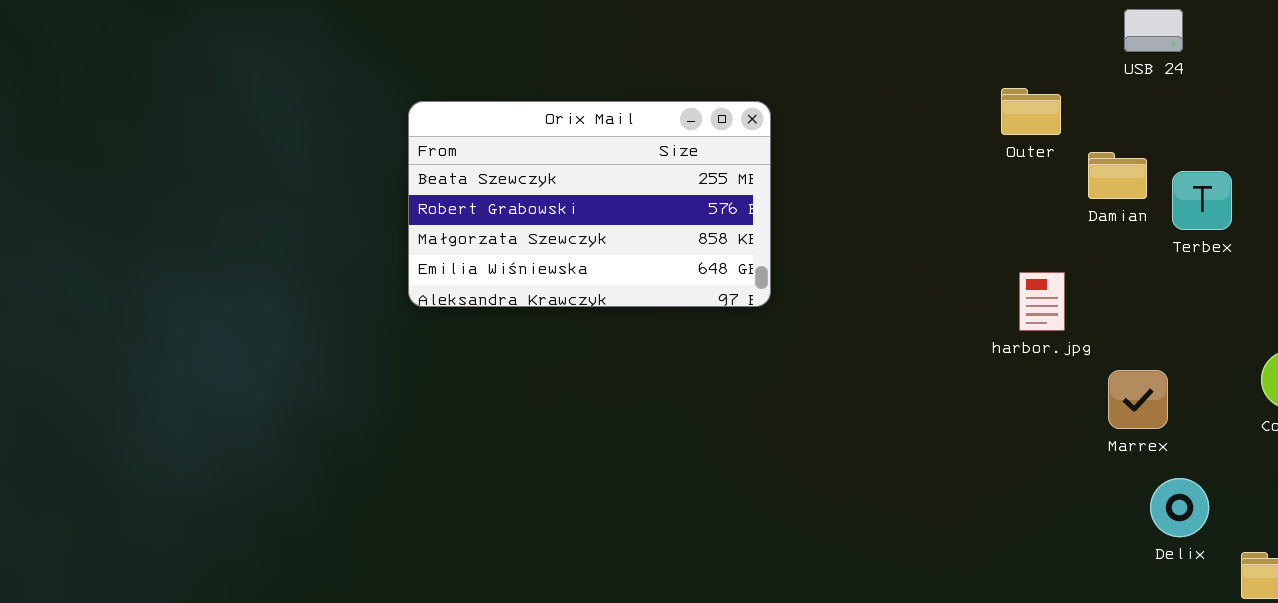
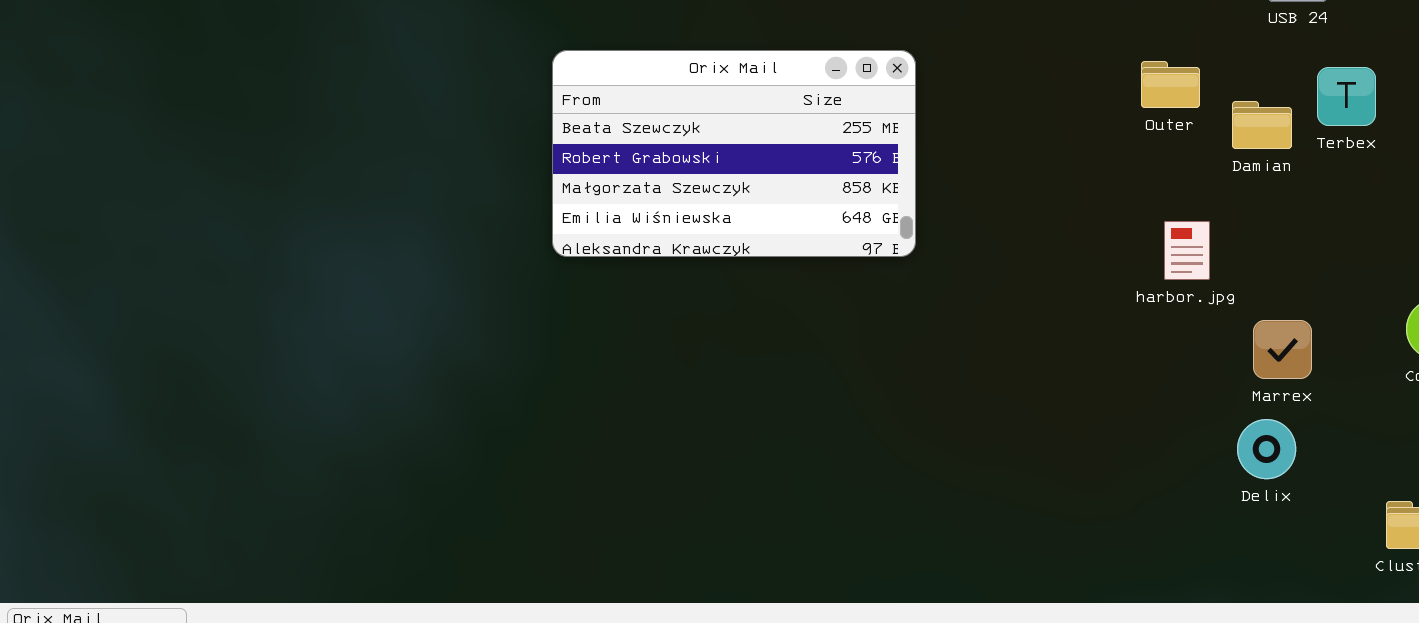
Outer: [1001,88,1061,135] -> [1141,61,1200,108], moved
Terbex: [1172,171,1232,230] -> [1317,67,1376,126], moved
Delix: [1150,478,1209,537] -> [1237,419,1296,479], moved

